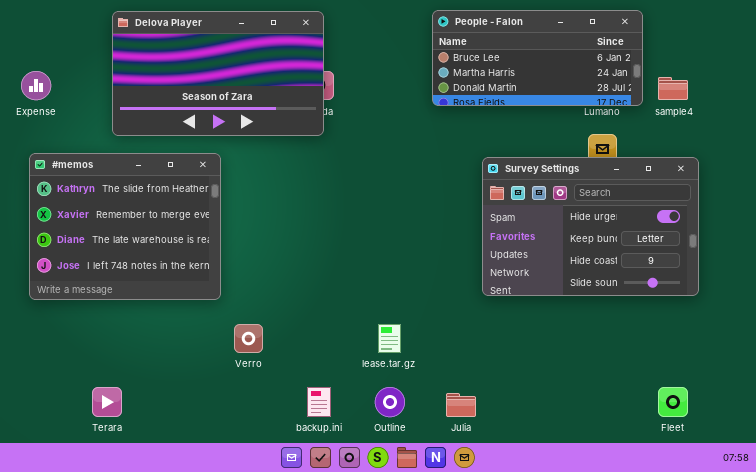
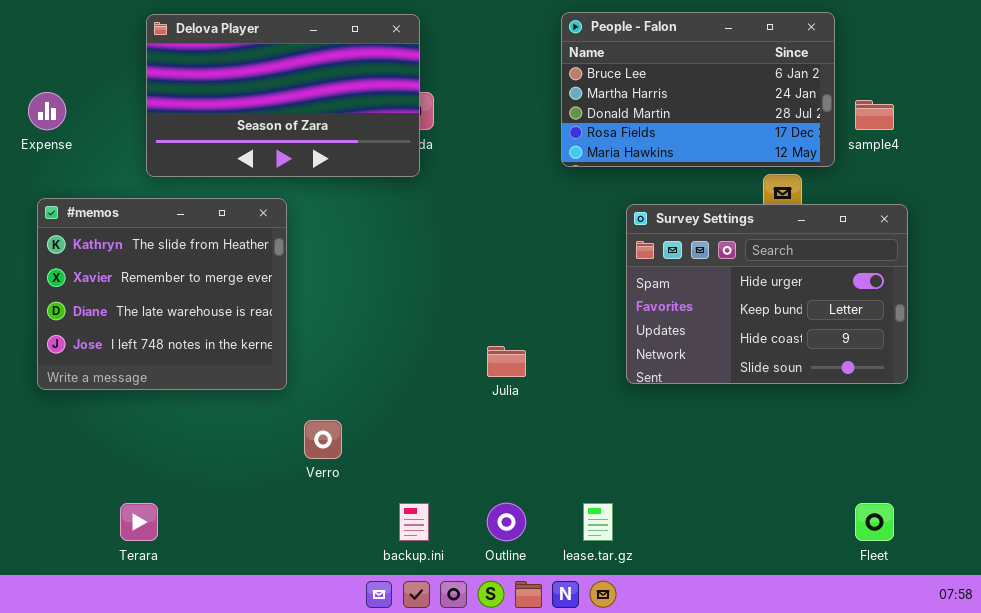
People - Falon: [432,10,643,106] -> [561,12,835,167], resized
lease.tar.gz: [378,324,401,353] -> [583,503,613,541], moved
Julia: [446,393,476,417] -> [487,346,526,377], moved

